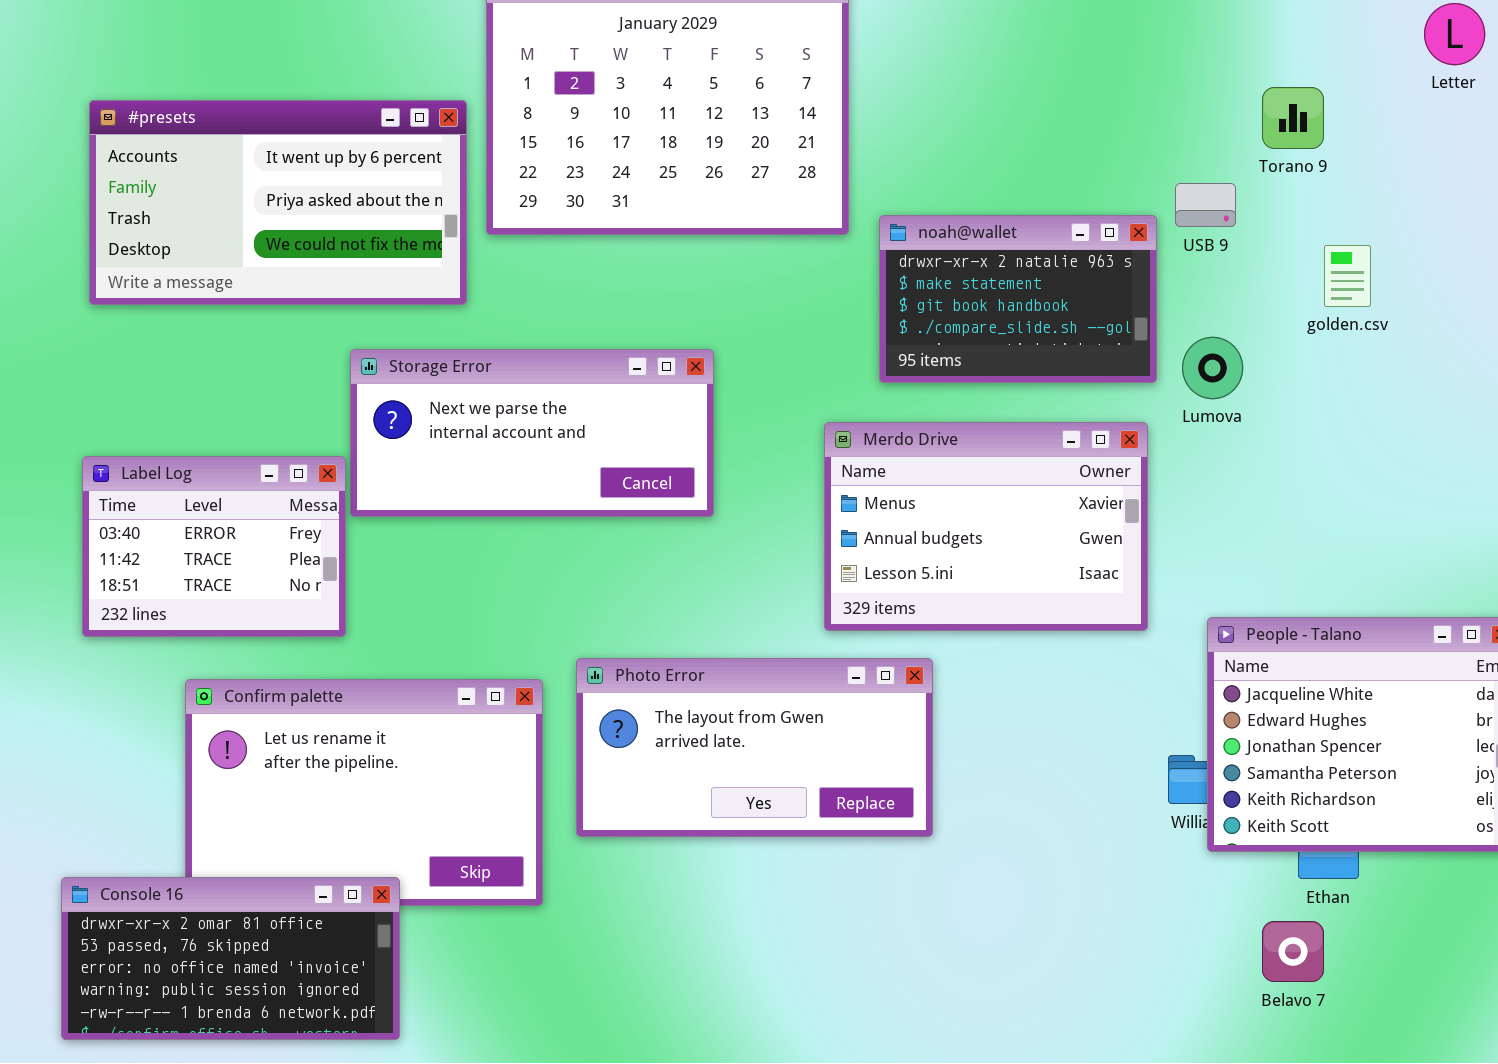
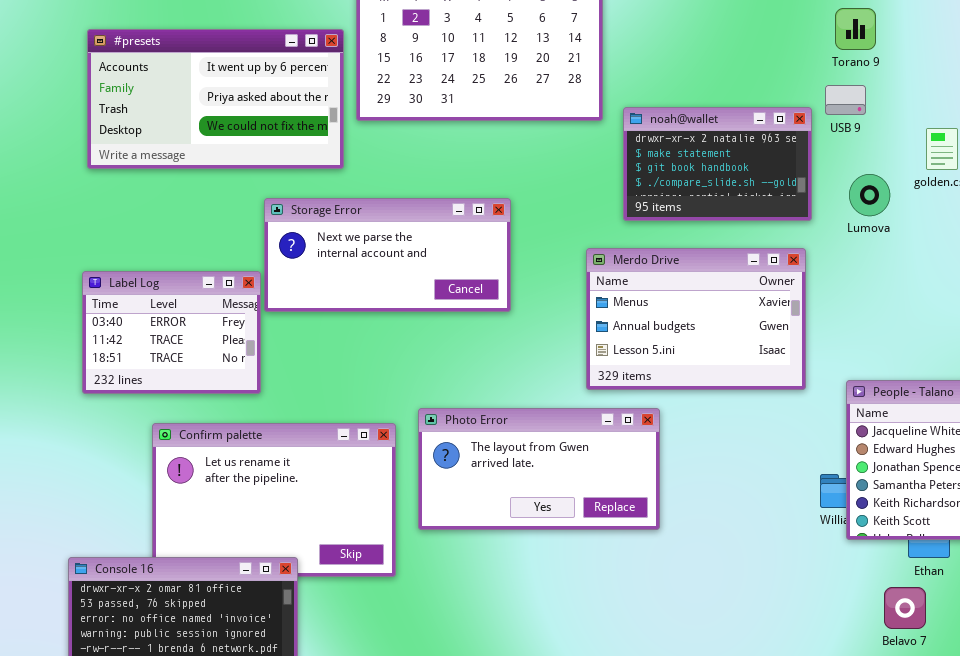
Torano 9: [1262,87,1324,149] -> [835,8,876,50], moved
Lumova: [1182,337,1243,399] -> [849,174,890,216], moved

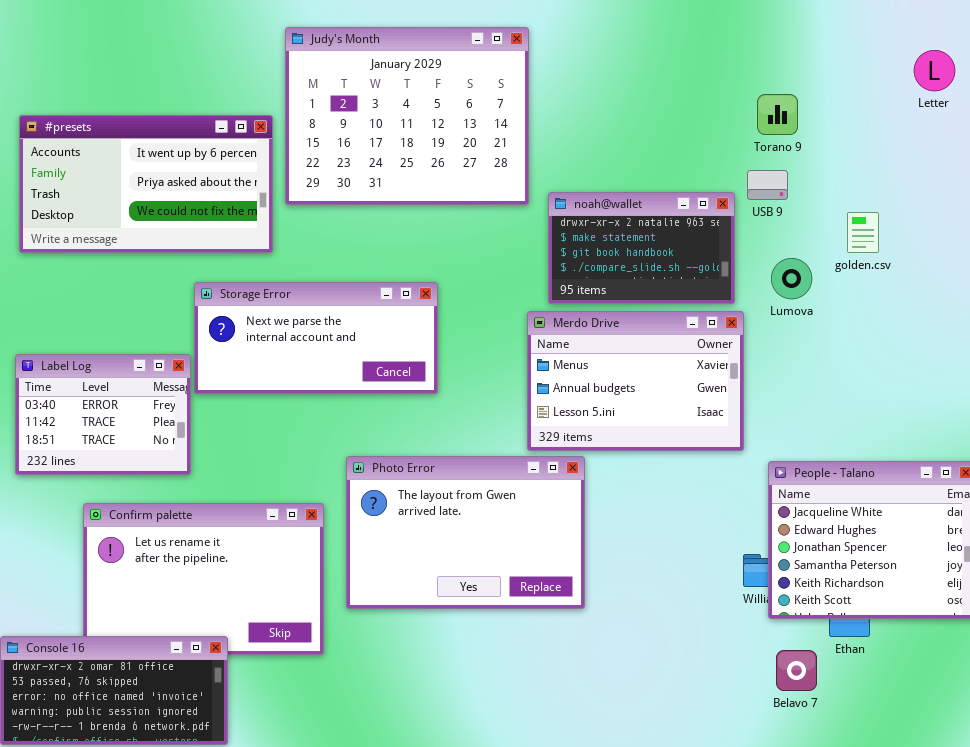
Merdo Drive: [586,248,806,390] -> [527,311,744,451], moved
Photo Error: [418,408,660,530] -> [346,456,585,609], resized
Belavo 7: [884,587,926,629] -> [776,650,817,691], moved

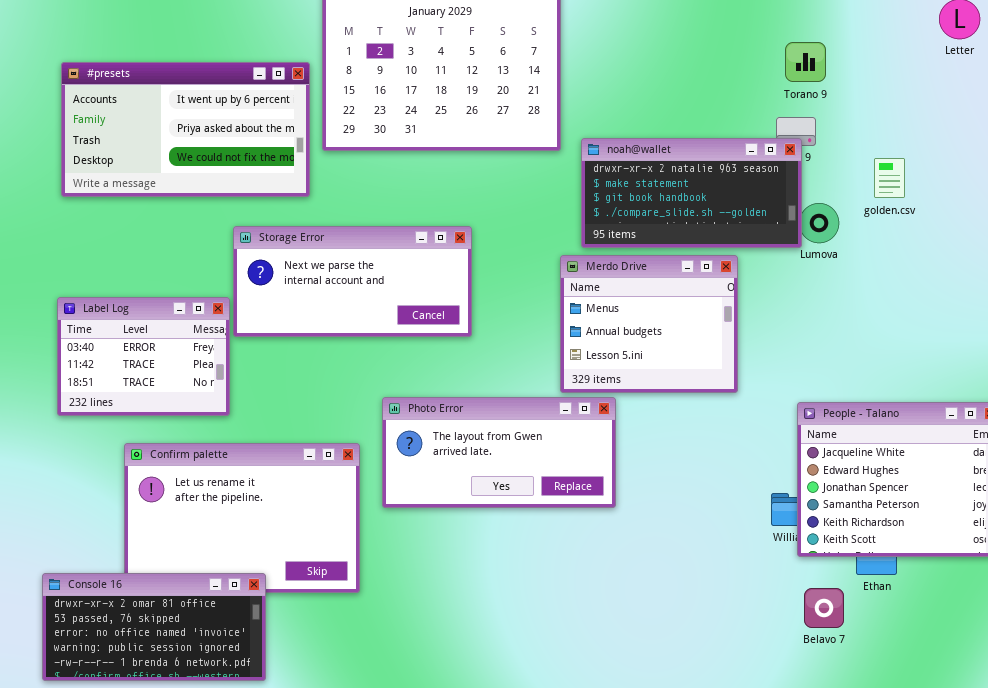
noah@wallet: [548,192,735,304] -> [581,138,802,248], resized
Merdo Drive: [527,311,744,451] -> [560,255,738,393], resized
Photo Error: [346,456,585,609] -> [382,397,616,508], resized

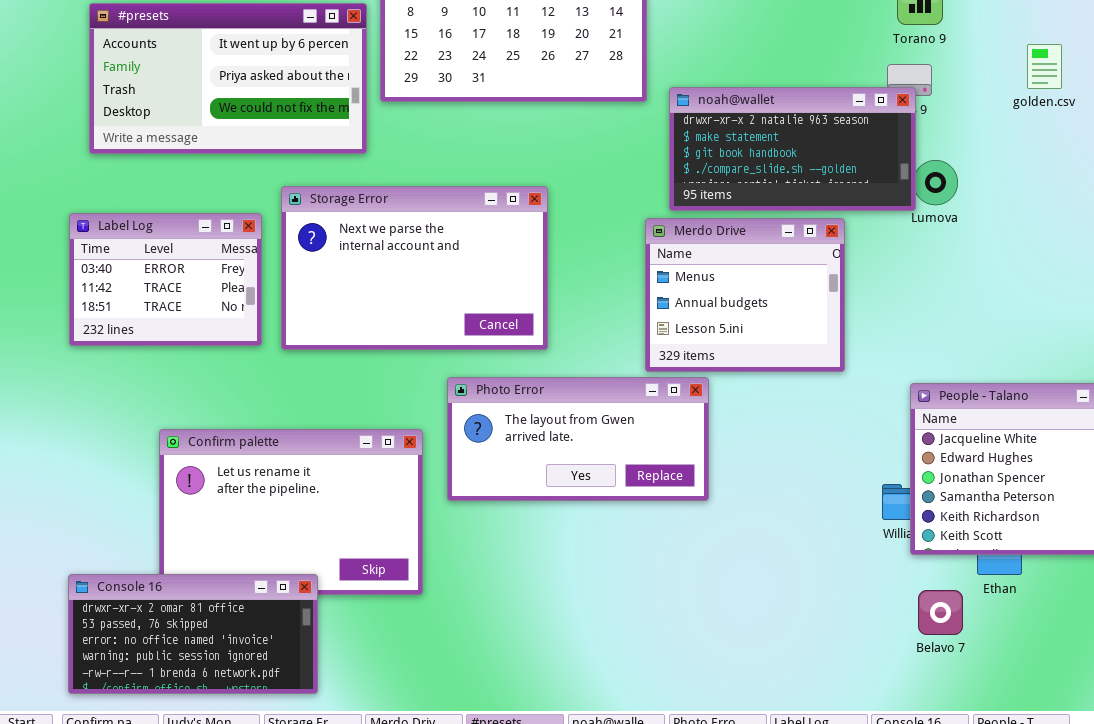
golden.csv: [874,158,905,198] -> [1027,44,1062,89], moved
Storage Error: [233,226,472,337] -> [281,186,548,350], resized
Label Log: [57,297,230,416] -> [69,213,262,346], moved

